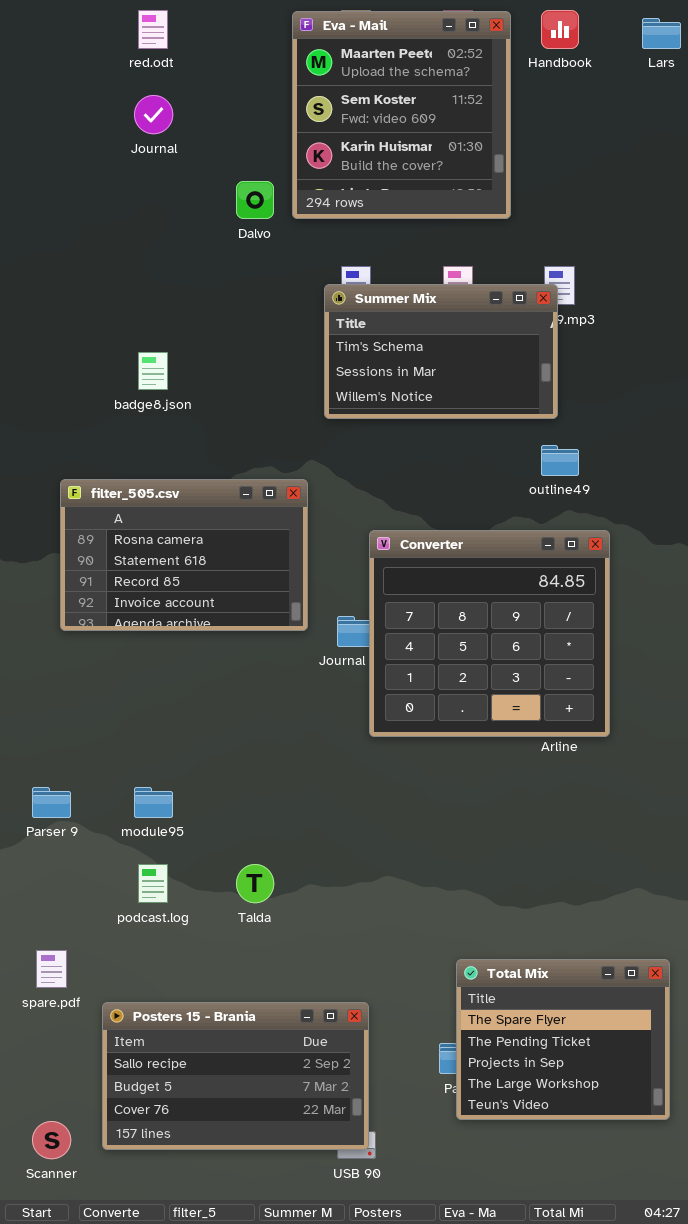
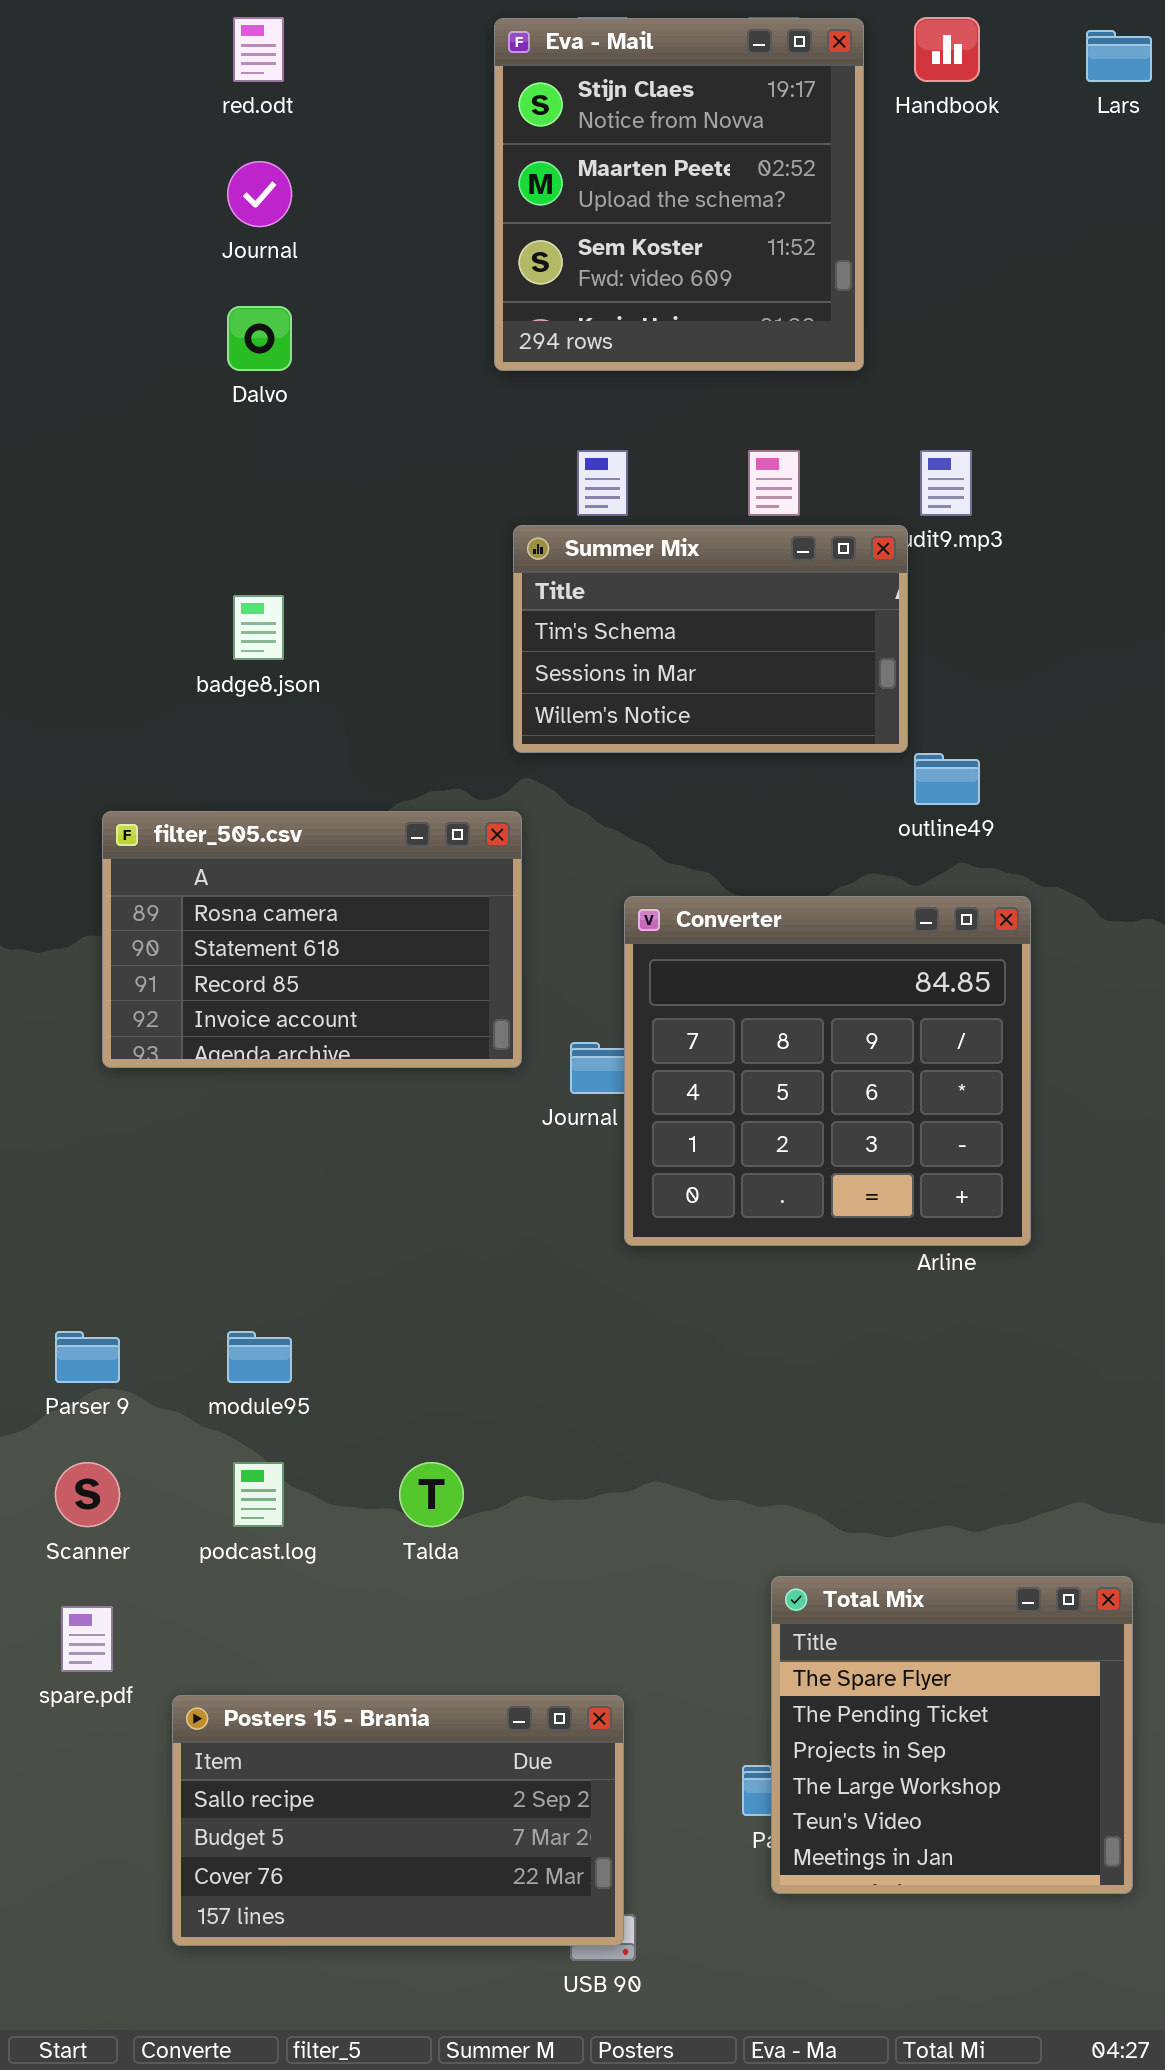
Eva - Mail: [292,11,511,219] -> [494,18,864,371], scrolled up 1 row
Dalvo: [236,181,274,219] -> [227,306,292,371], moved
Summer Mix: [324,284,558,419] -> [513,525,908,753], moved
Total Mix: [456,959,670,1120] -> [771,1576,1133,1894], resized
Scanner: [32,1121,71,1159] -> [55,1462,120,1527], moved

